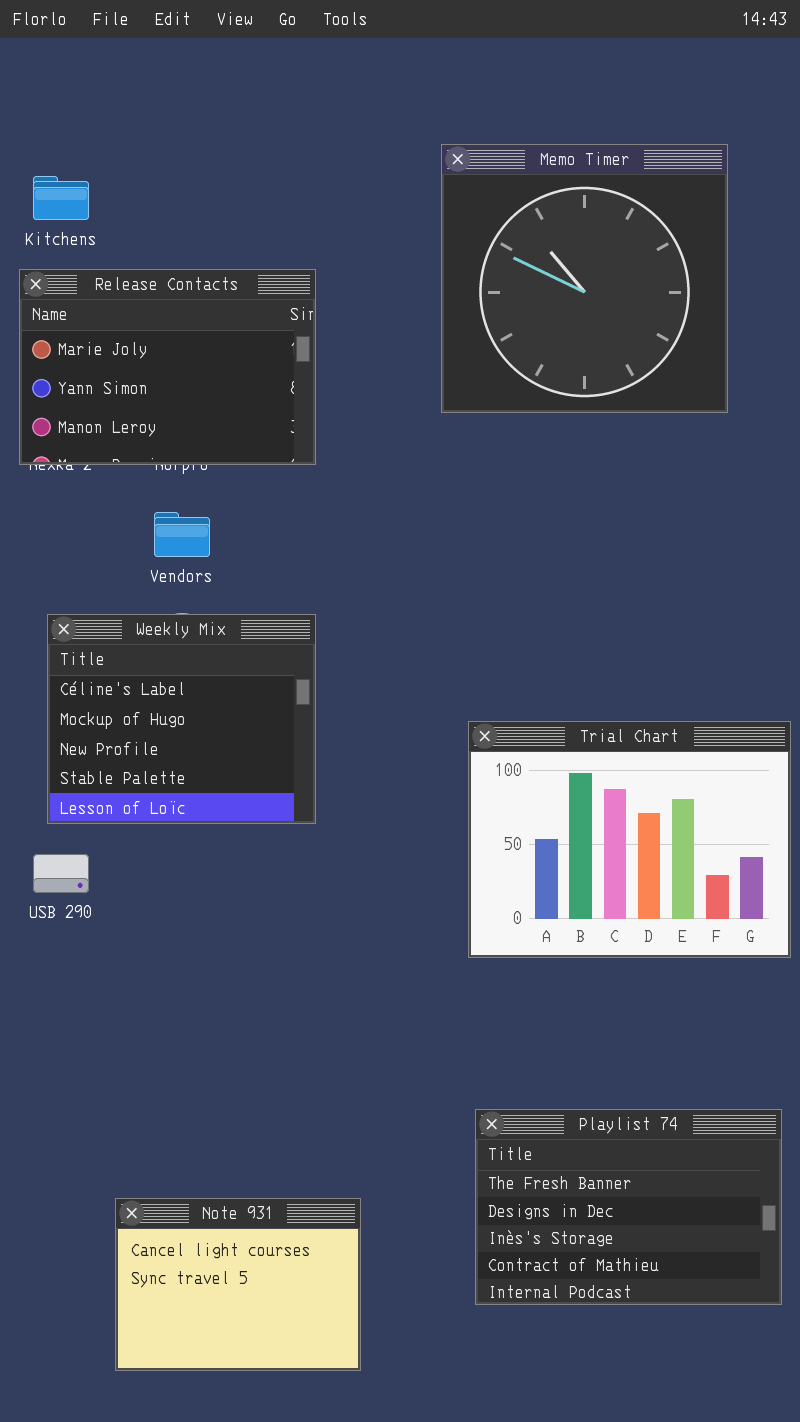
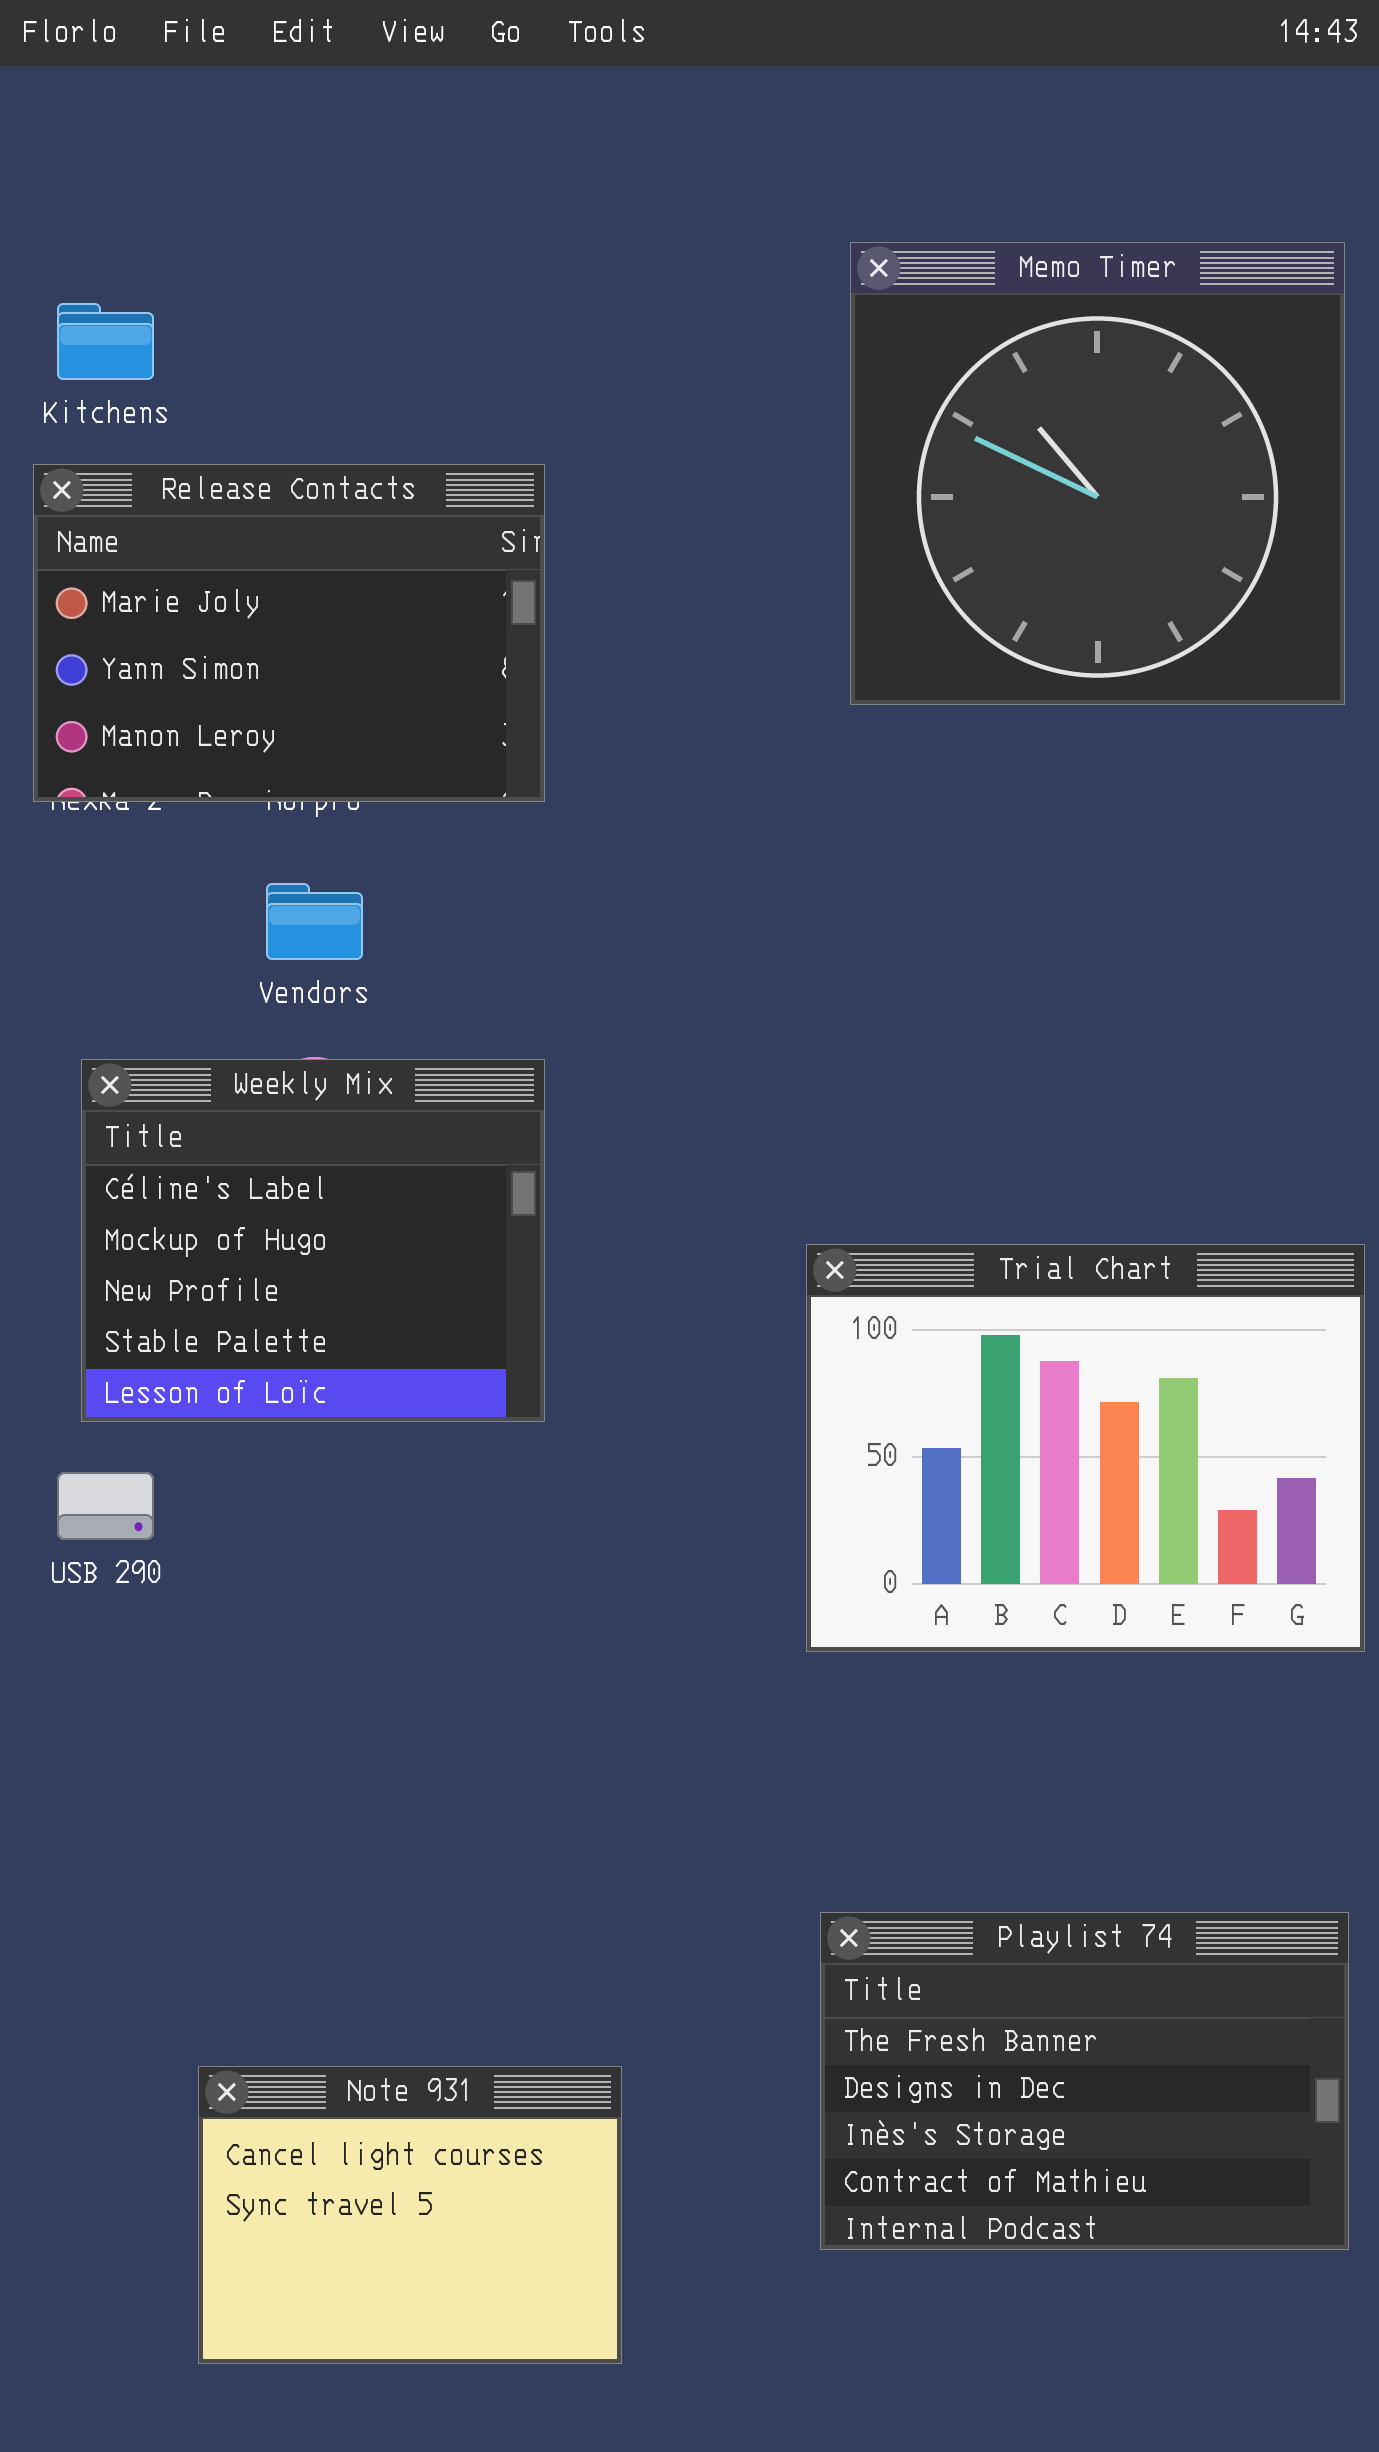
Memo Timer: [441,144,728,413] -> [850,242,1345,705], moved

